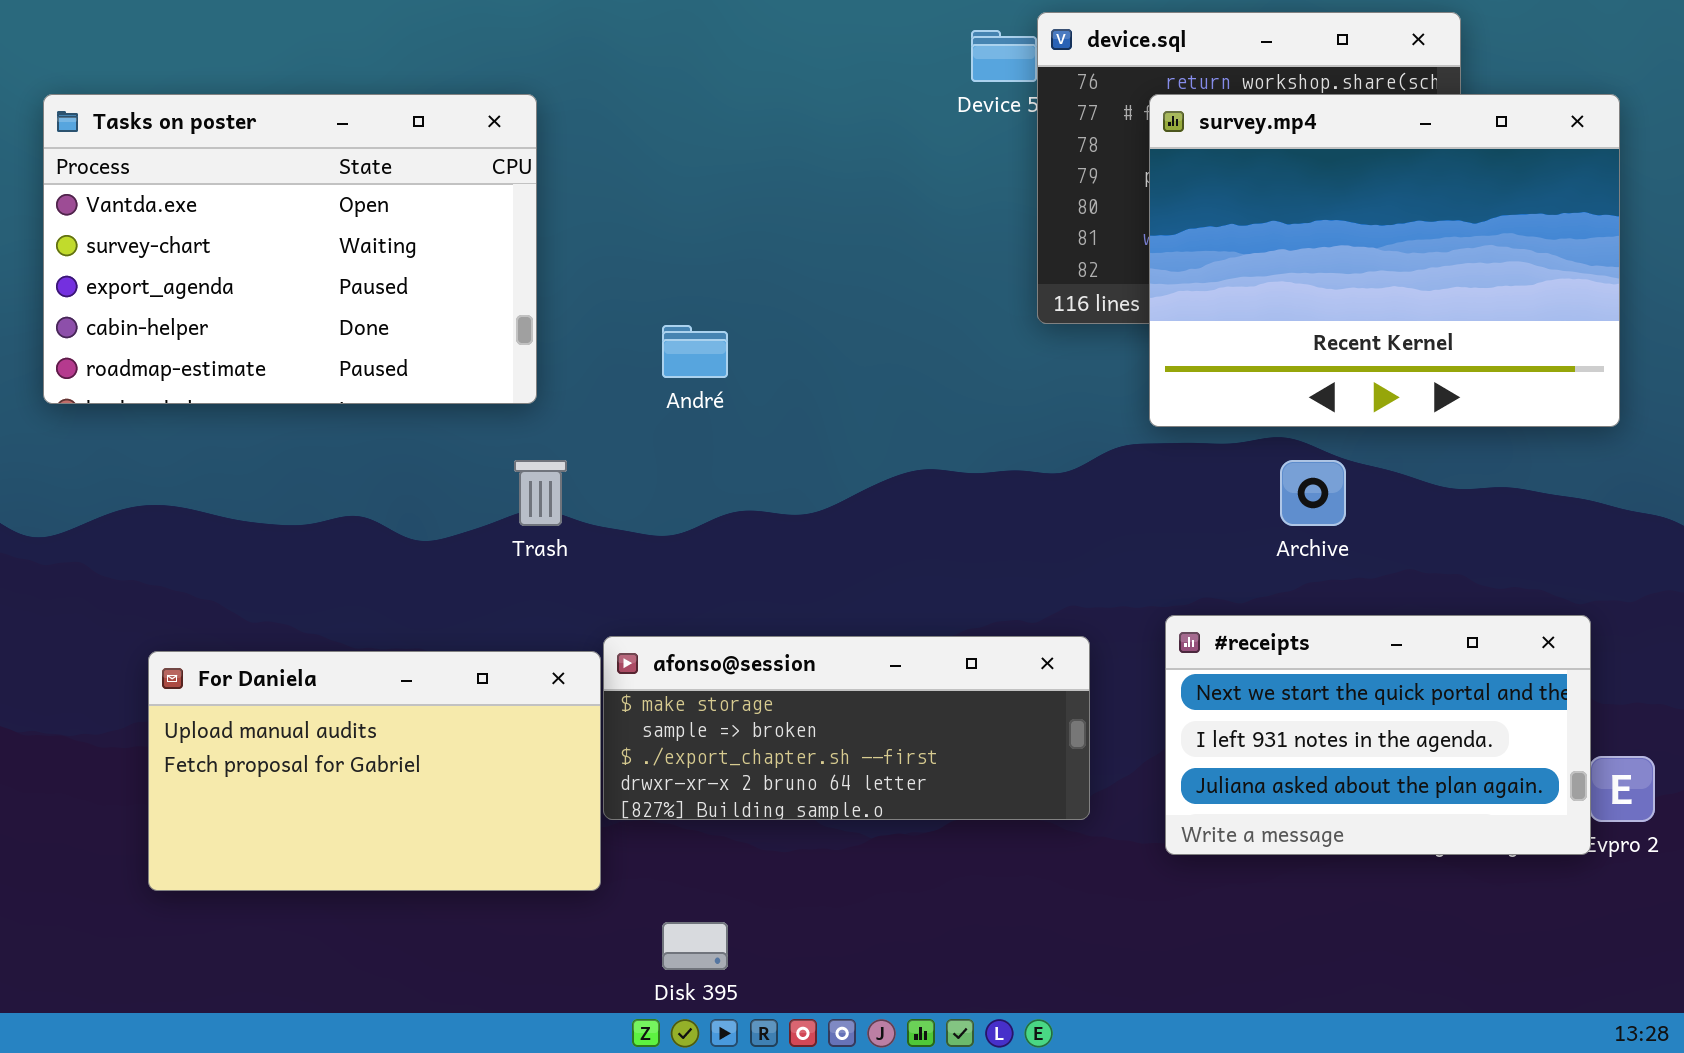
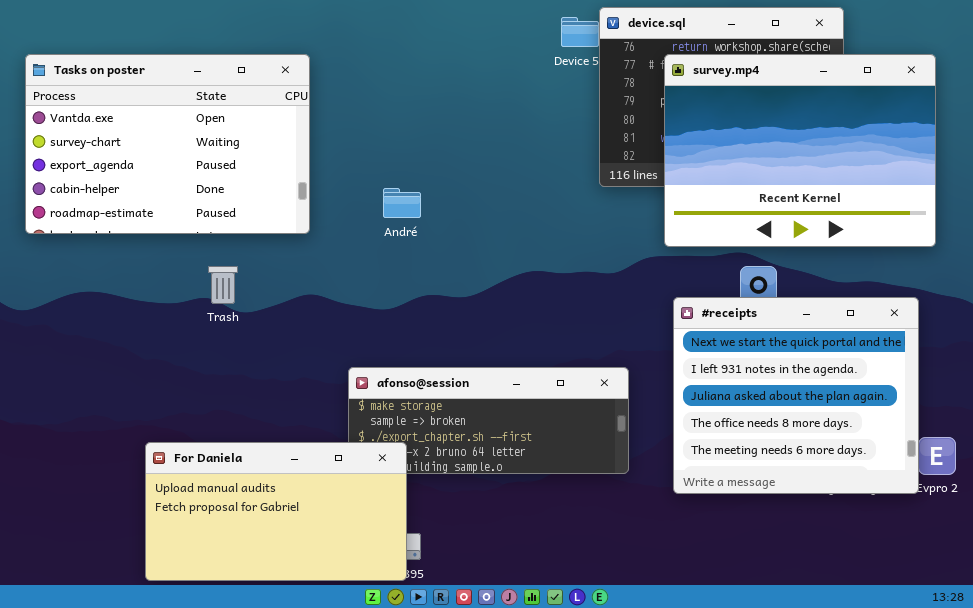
Trash: [514,460,567,526] -> [208,266,238,304], moved
#receipts: [1165,615,1591,855] -> [673,297,919,494], resized
For Daniela: [148,651,601,891] -> [145,442,407,581], moved

